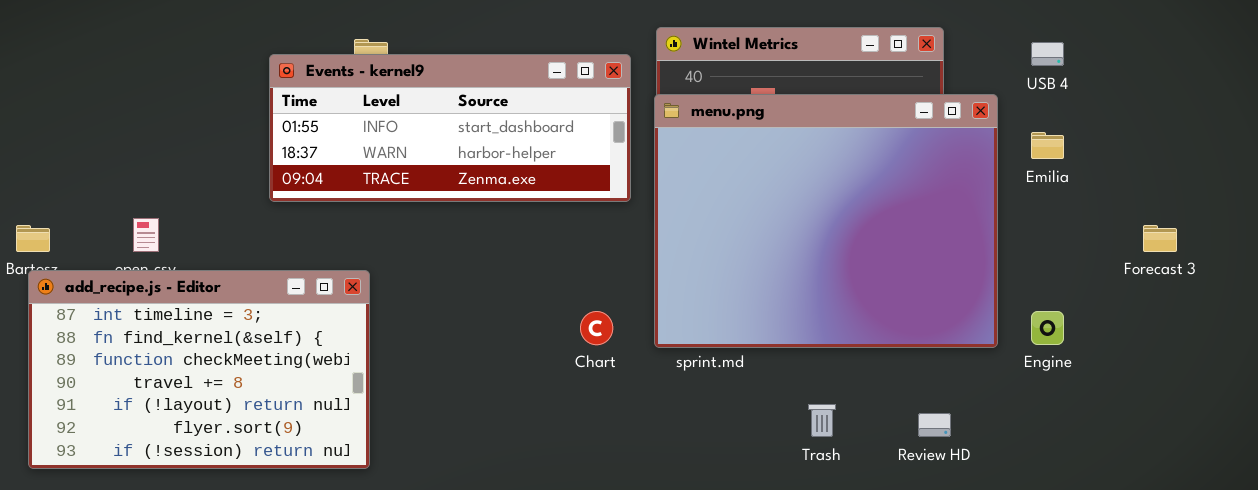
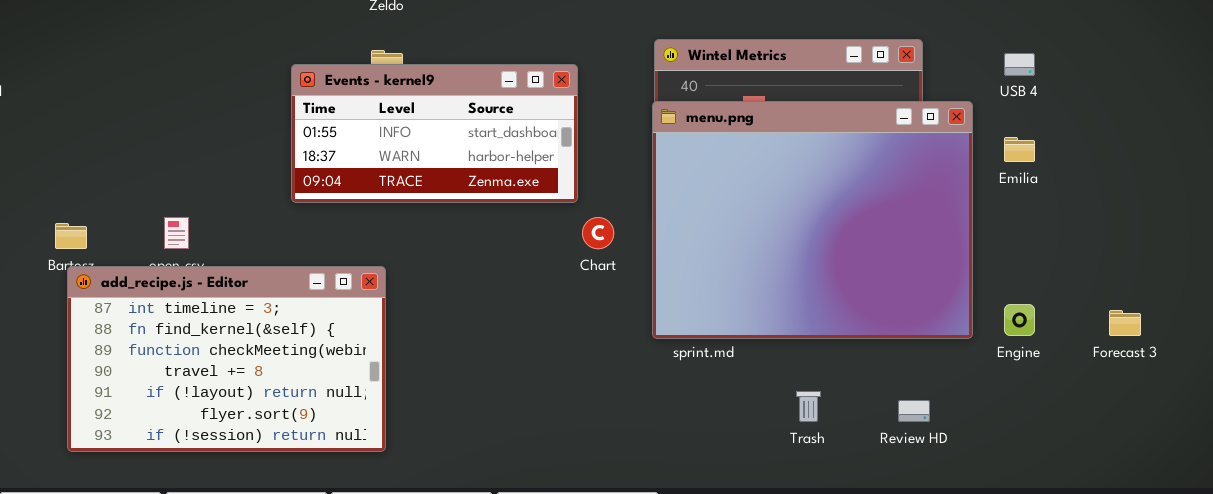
Events - kernel9: [269,54,631,202] -> [291,64,578,203], resized
Forecast 3: [1143,225,1177,252] -> [1109,310,1141,336], moved
Chart: [580,311,613,345] -> [582,217,614,249], moved

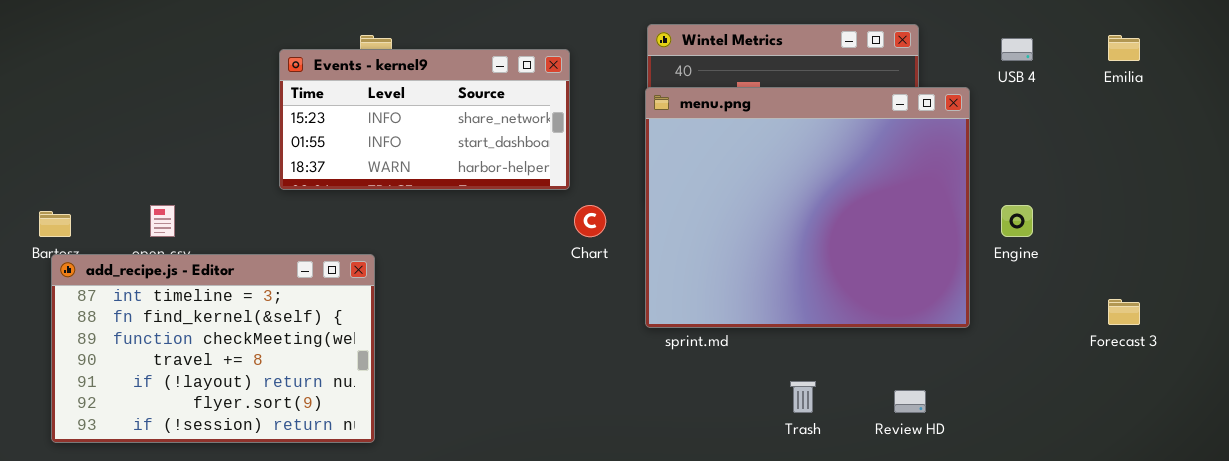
Events - kernel9: [291,64,578,203] -> [279,49,570,190], scrolled up 1 row
Emilia: [1004,137,1035,162] -> [1108,35,1140,61], moved
Engine: [1004,304,1035,336] -> [1001,205,1033,237], moved

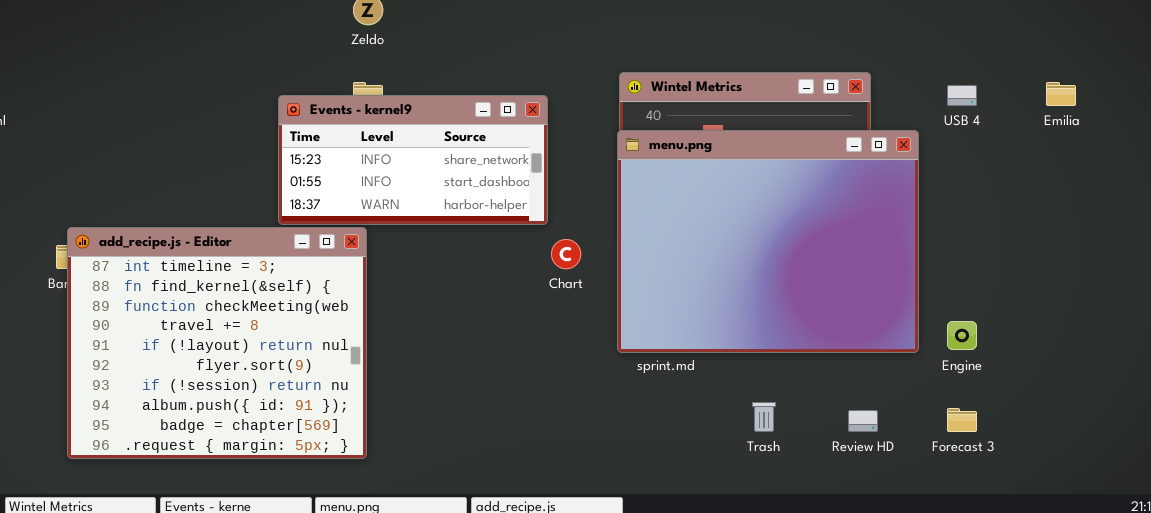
Engine: [1001,205,1033,237] -> [947,321,977,350], moved
add_recipe.js - Editor: [51,254,375,443] -> [67,227,367,459], resized
Forecast 3: [1108,299,1140,325] -> [947,408,977,432], moved

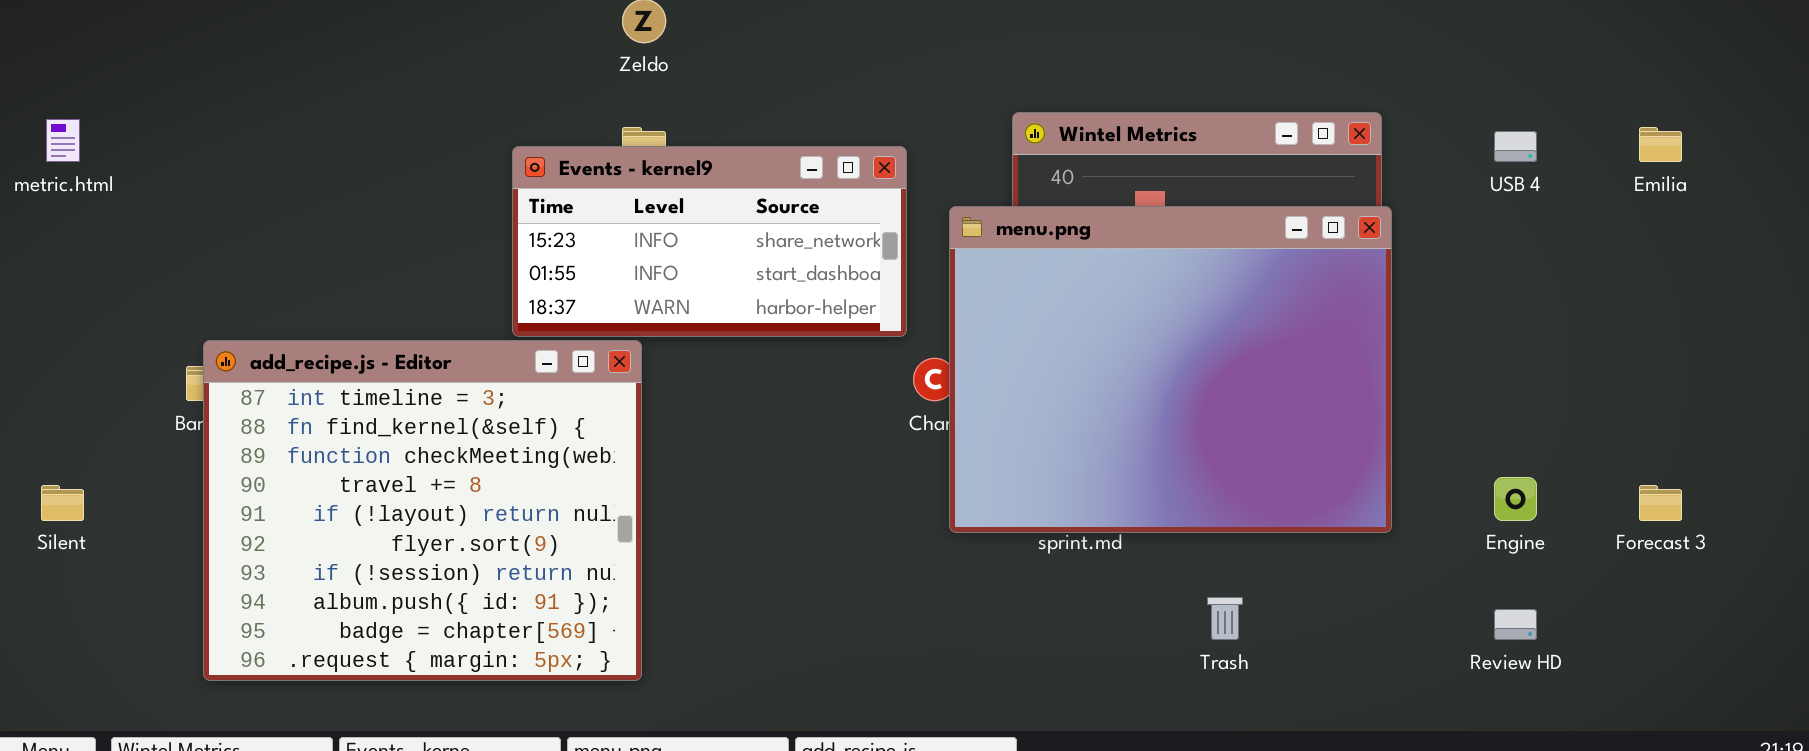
menu.png: [617,130,919,353] -> [949,206,1392,533], moved
Forecast 3: [947,408,977,432] -> [1639,485,1682,521], moved
Review HD: [848,410,878,432] -> [1494,609,1537,640], moved

